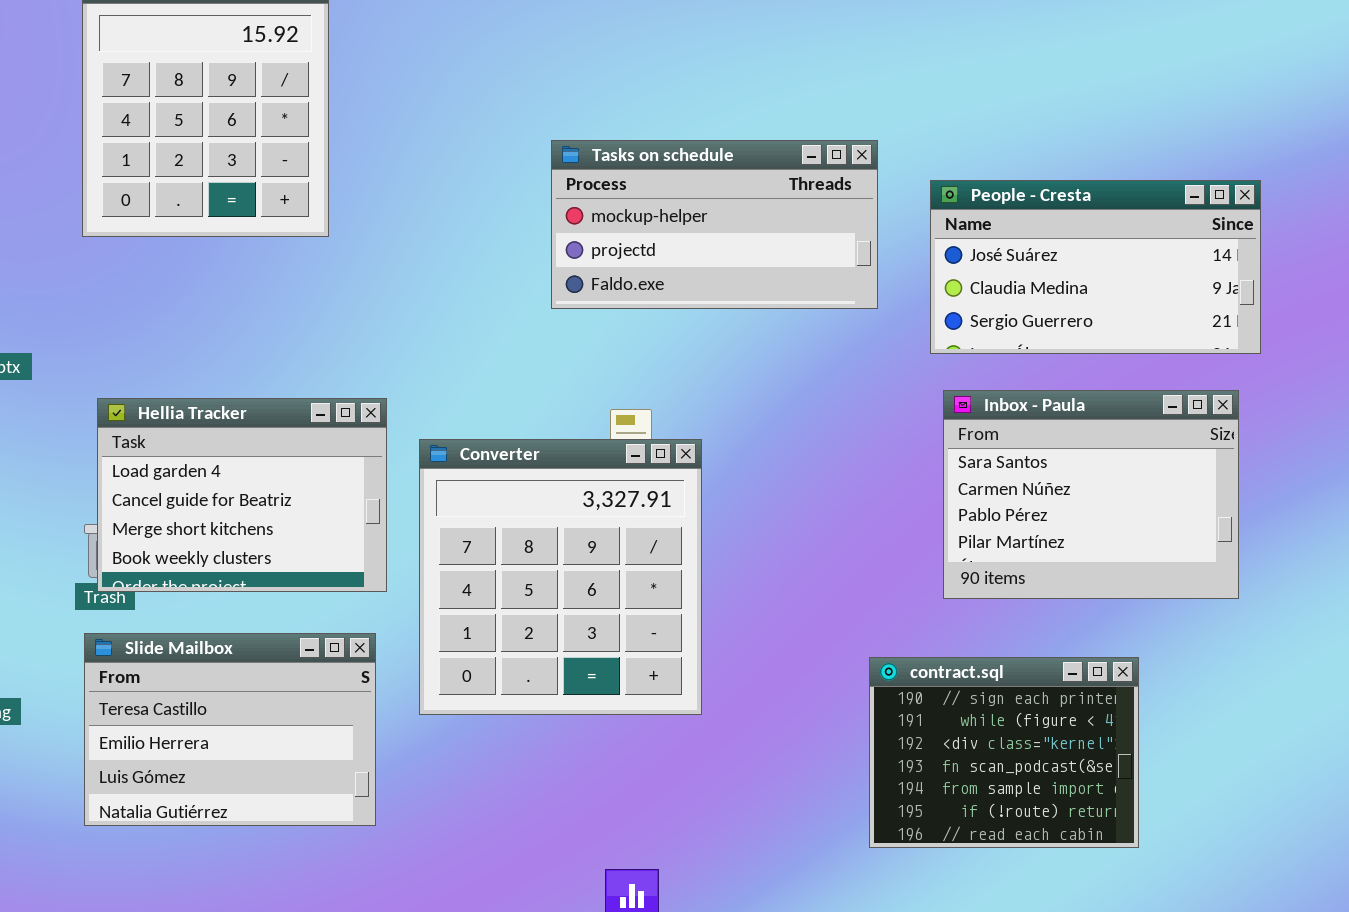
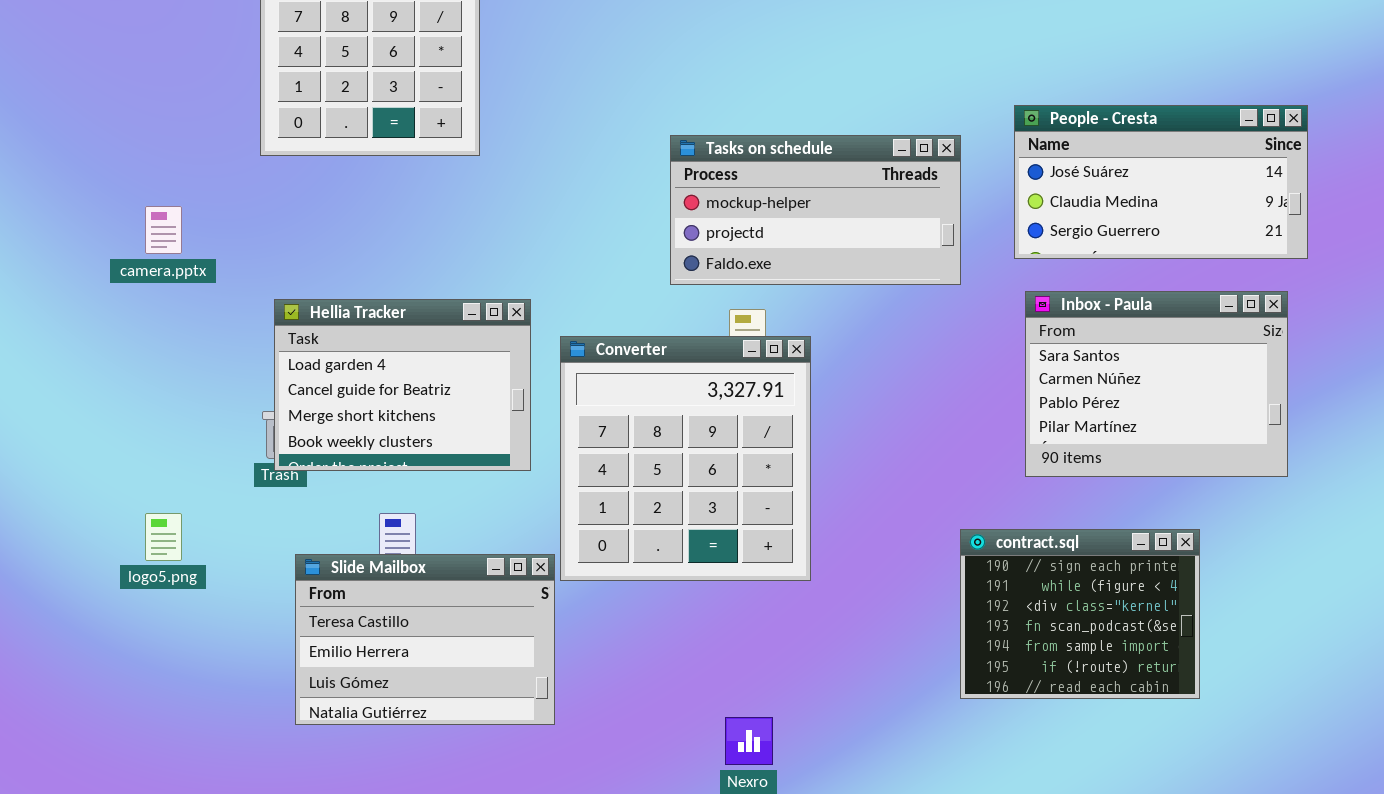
Tasks on schedule: [551,140,878,309] -> [670,135,961,285], moved
Slide Mailbox: [84,633,376,826] -> [295,554,555,725], moved

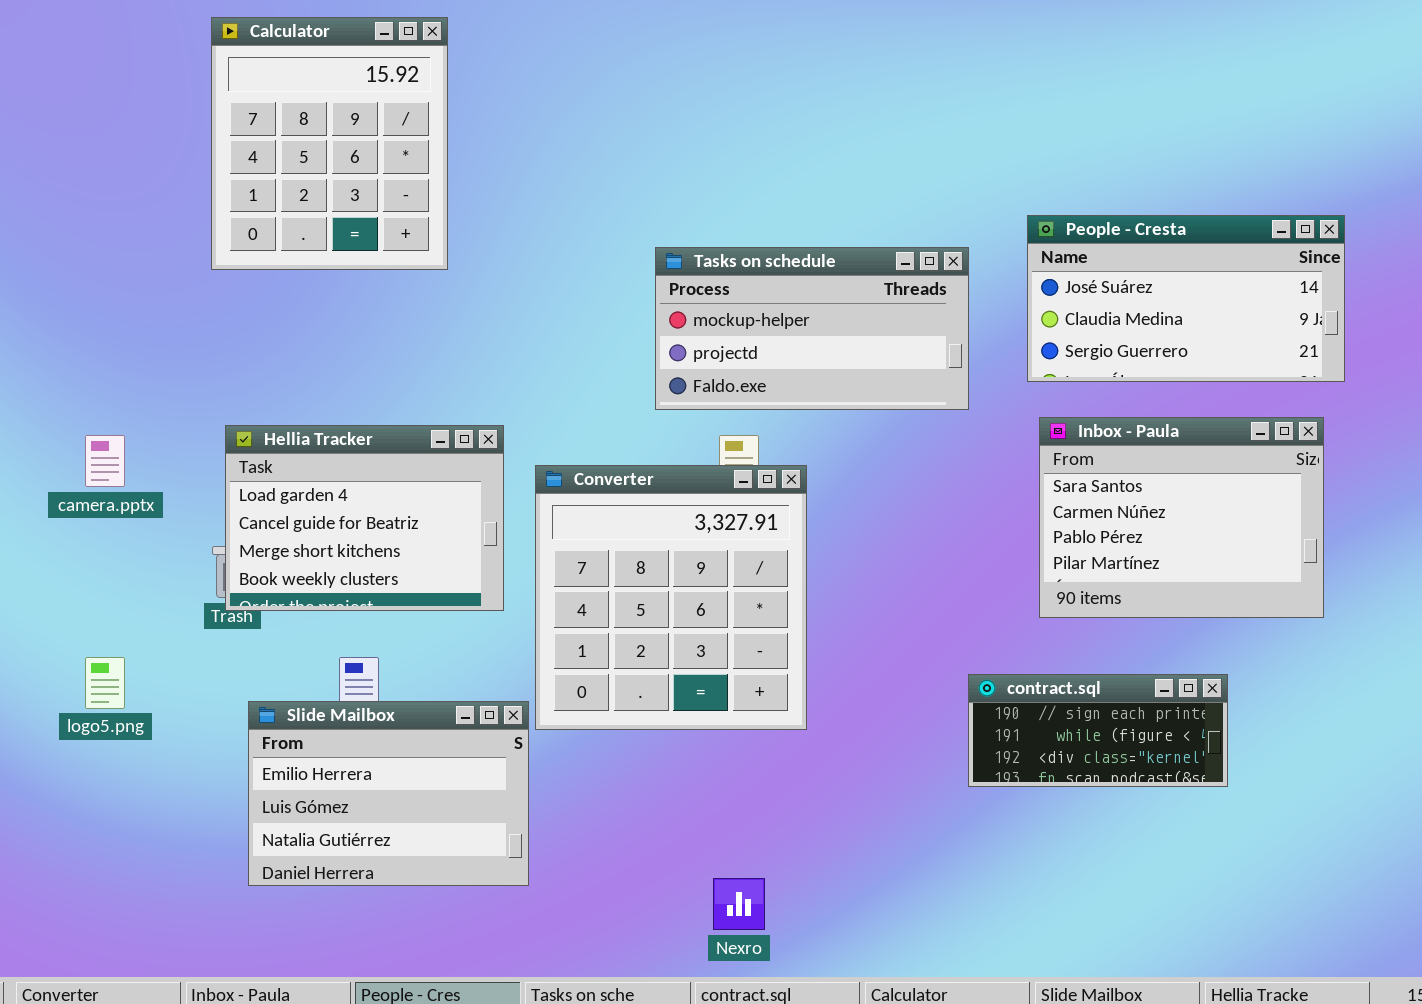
camera.pptx: [145,206,182,254] -> [85,435,125,487], moved
contract.sql: [960,529,1200,699] -> [968,674,1228,787], resized
Slide Mailbox: [295,554,555,725] -> [248,701,529,886], scrolled down 1 row

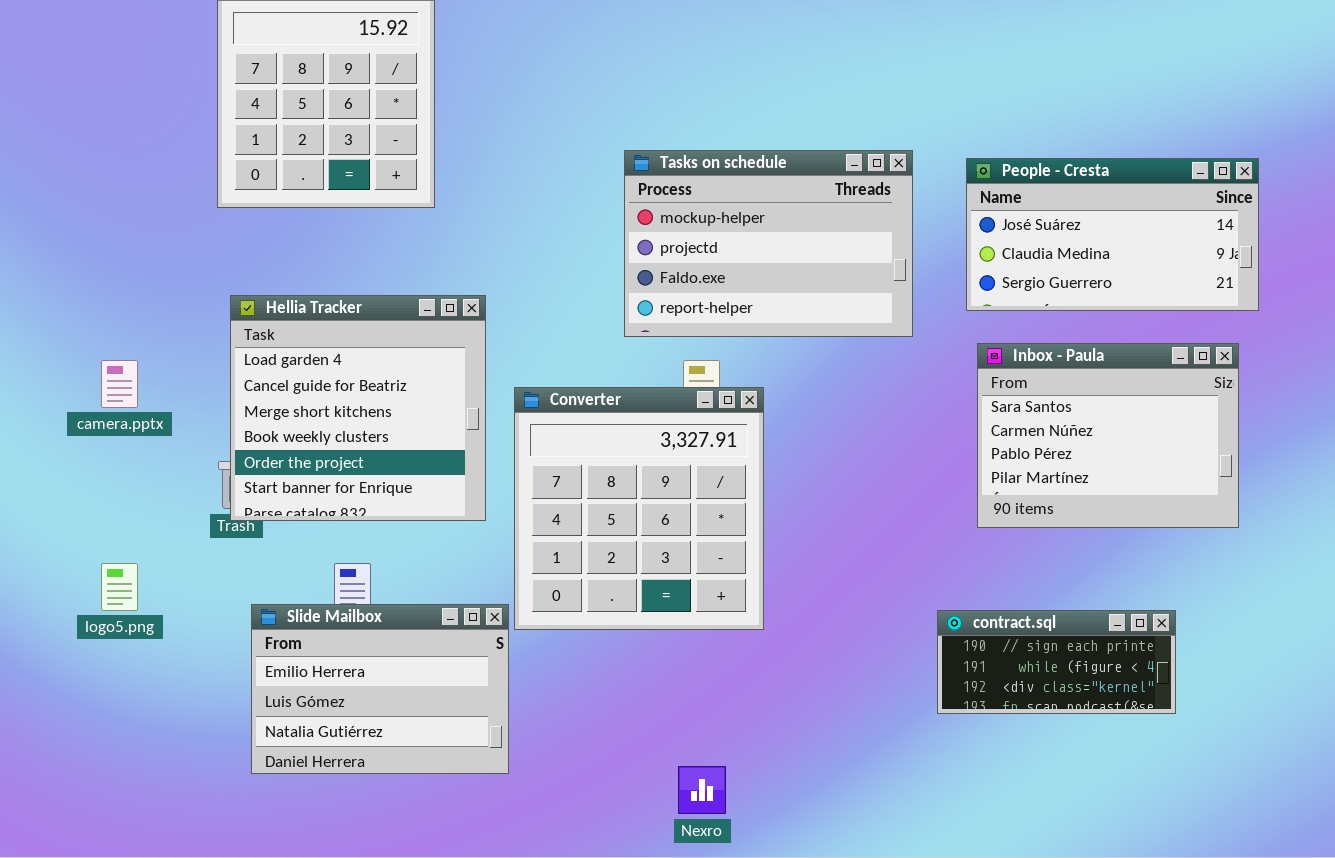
Tasks on schedule: [655,247,969,410] -> [624,150,913,337], resized
Hellia Tracker: [225,425,504,611] -> [230,295,486,521], resized
contract.sql: [968,674,1228,787] -> [937,610,1176,714], moved

